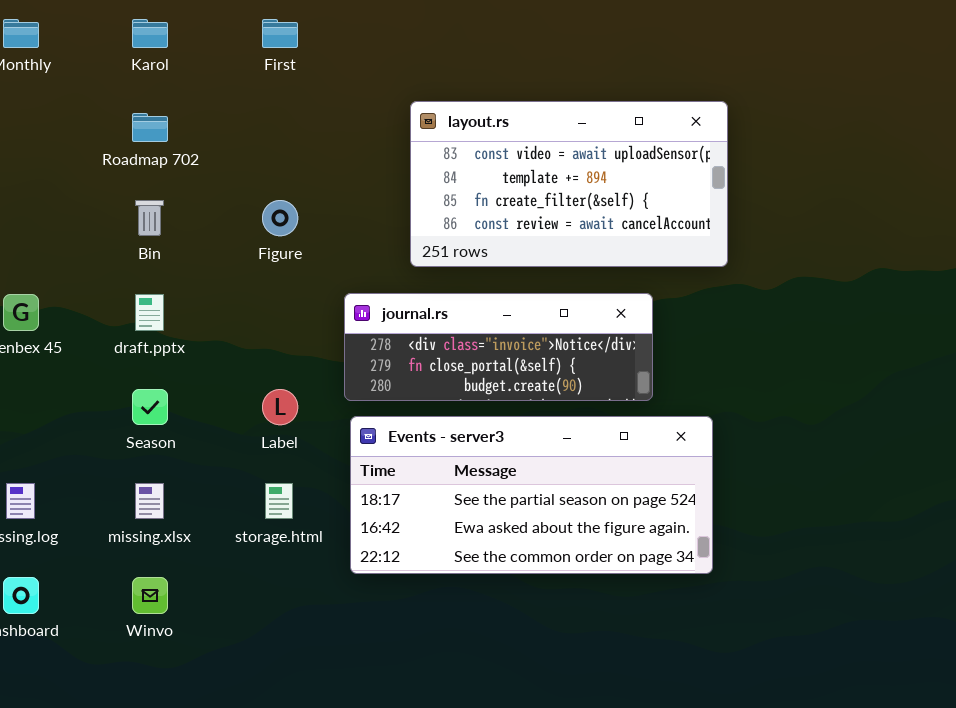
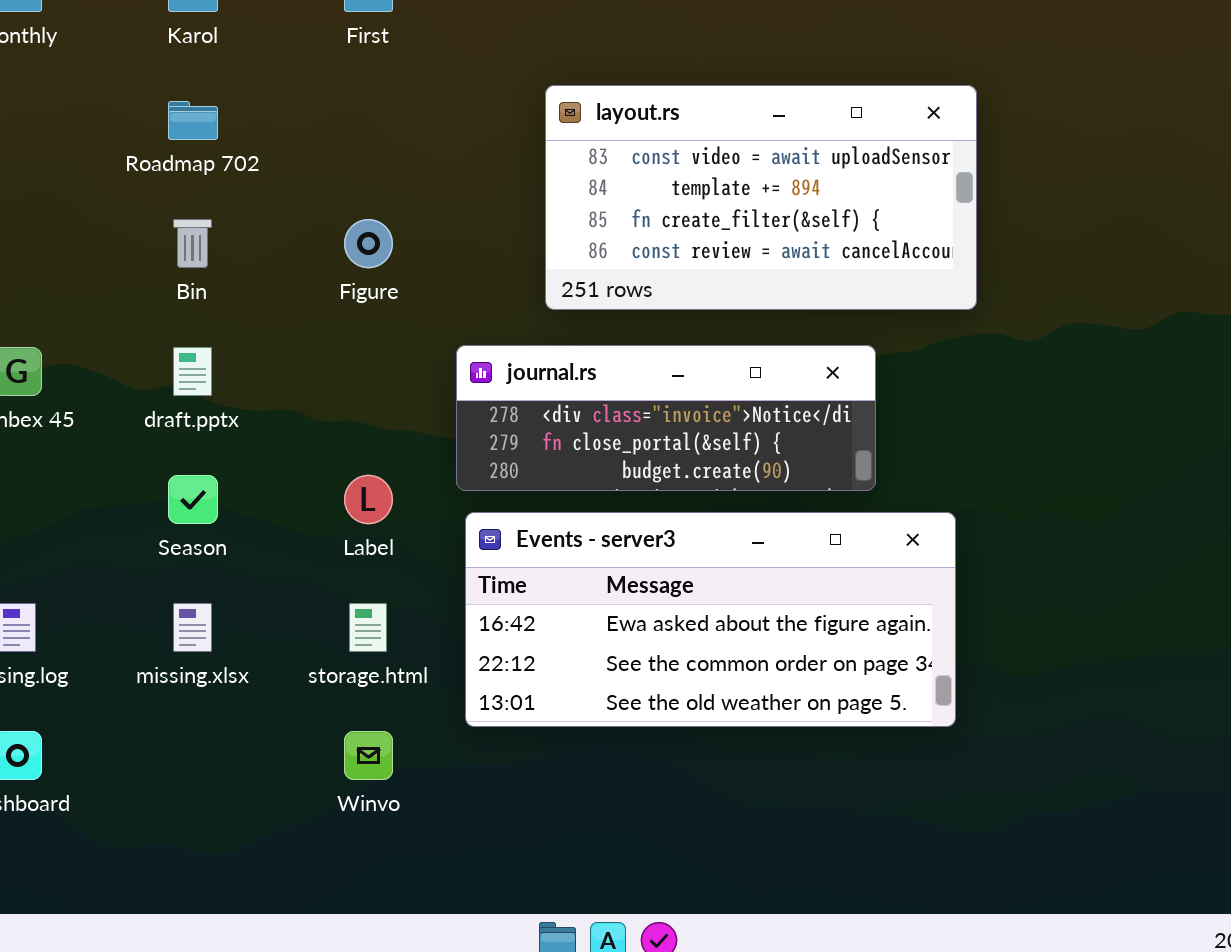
Events - server3: [350,416,713,574] -> [465,512,956,727], scrolled down 1 row
Winvo: [132,577,168,614] -> [344,731,393,780], moved

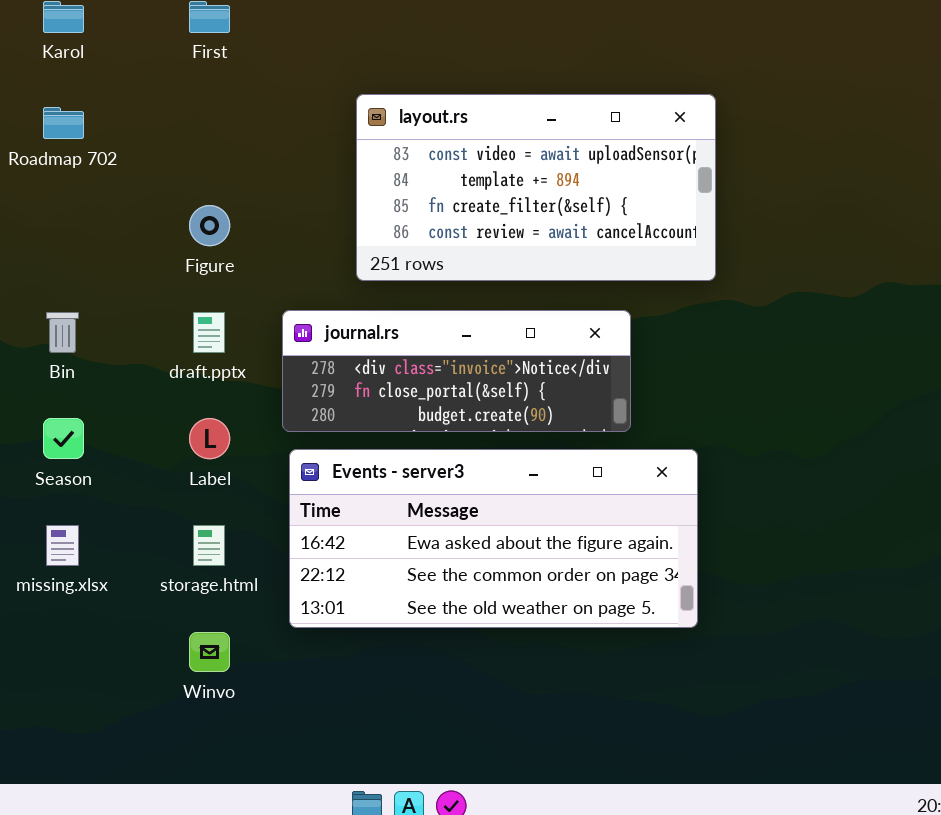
Bin: [173,219,212,268] -> [46,312,79,353], moved
draft.pptx: [173,347,212,396] -> [193,312,225,353], moved

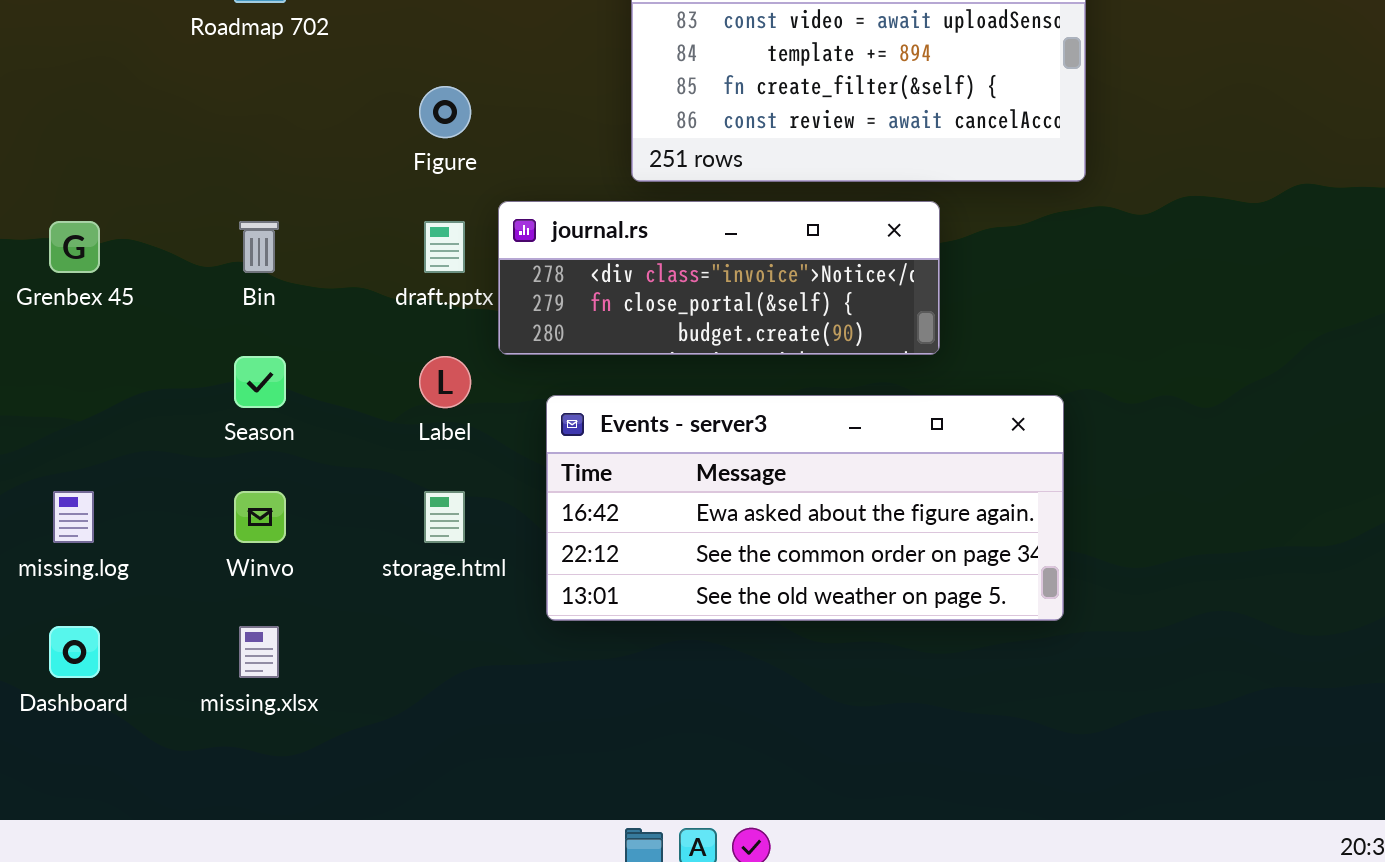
journal.rs: [282,310,631,432] -> [498,201,940,355], moved
missing.xlsx: [46,525,79,566] -> [239,626,279,678], moved
Winvo: [189,632,230,672] -> [234,491,286,543], moved

